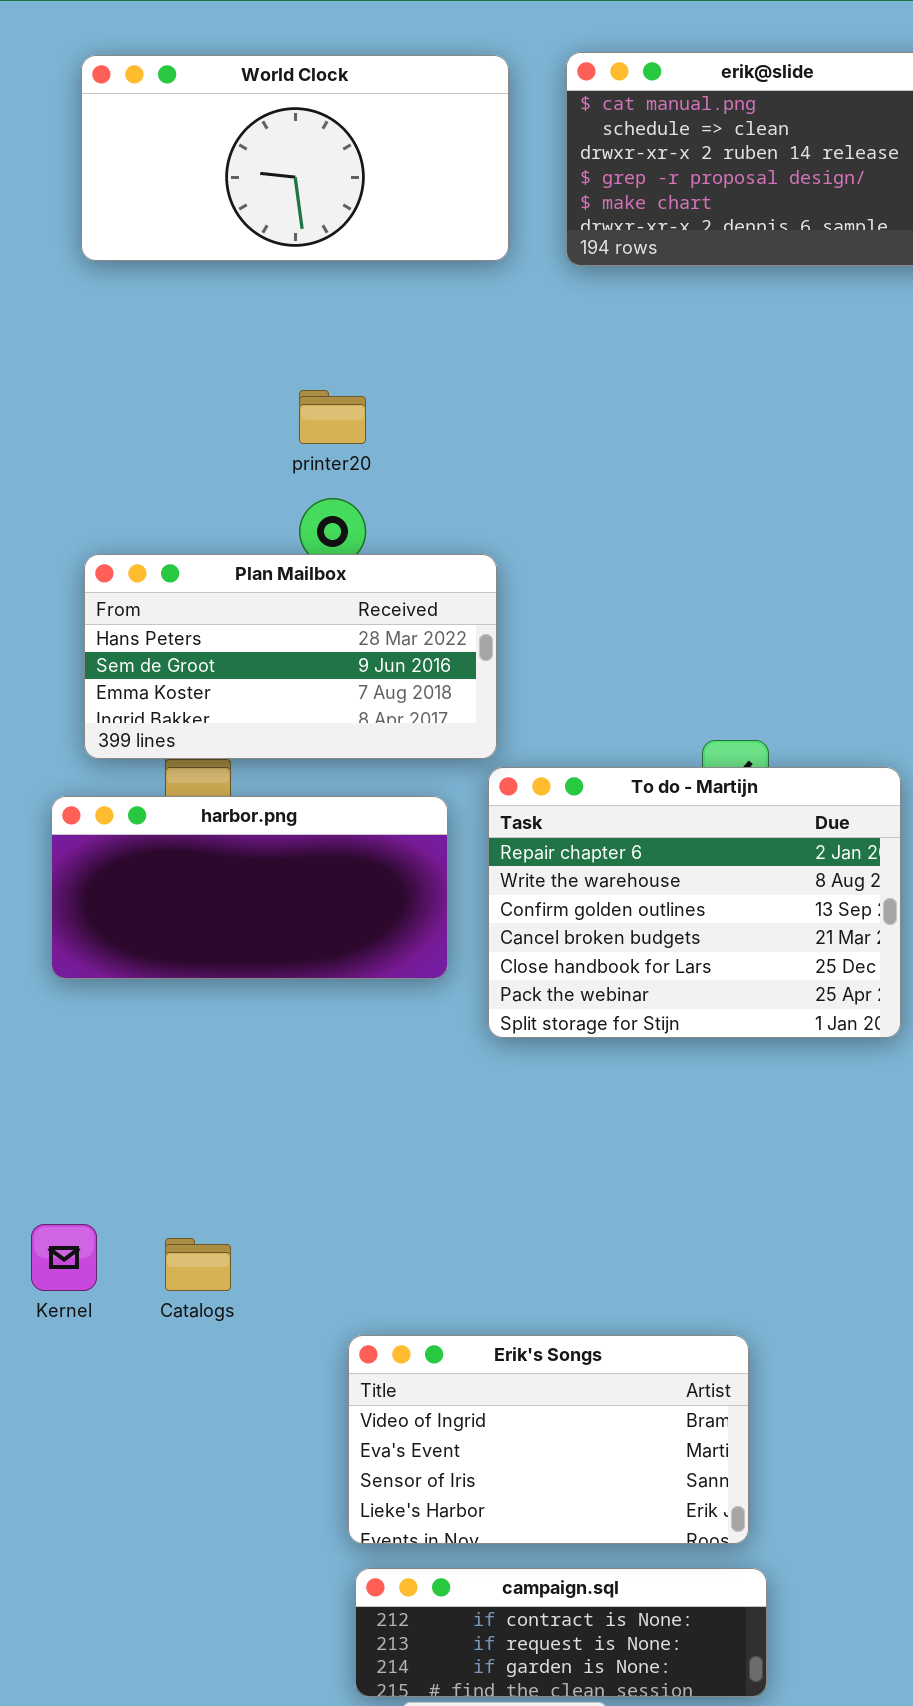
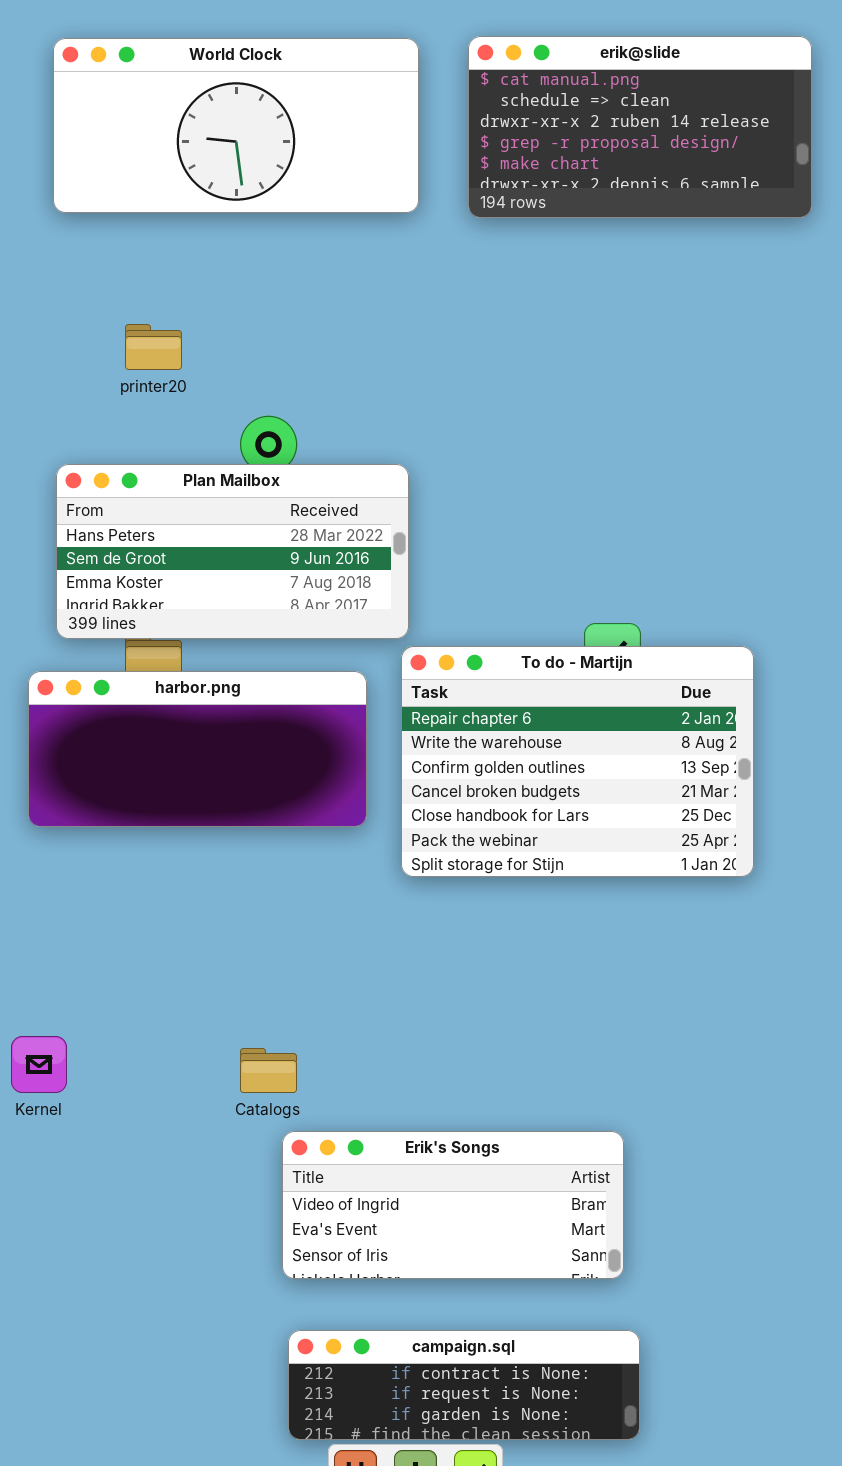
printer20: [299,390,366,444] -> [125,324,182,370], moved
Catalogs: [165,1238,231,1291] -> [240,1048,297,1093], moved
Erik's Songs: [348,1335,749,1544] -> [282,1131,624,1279], resized

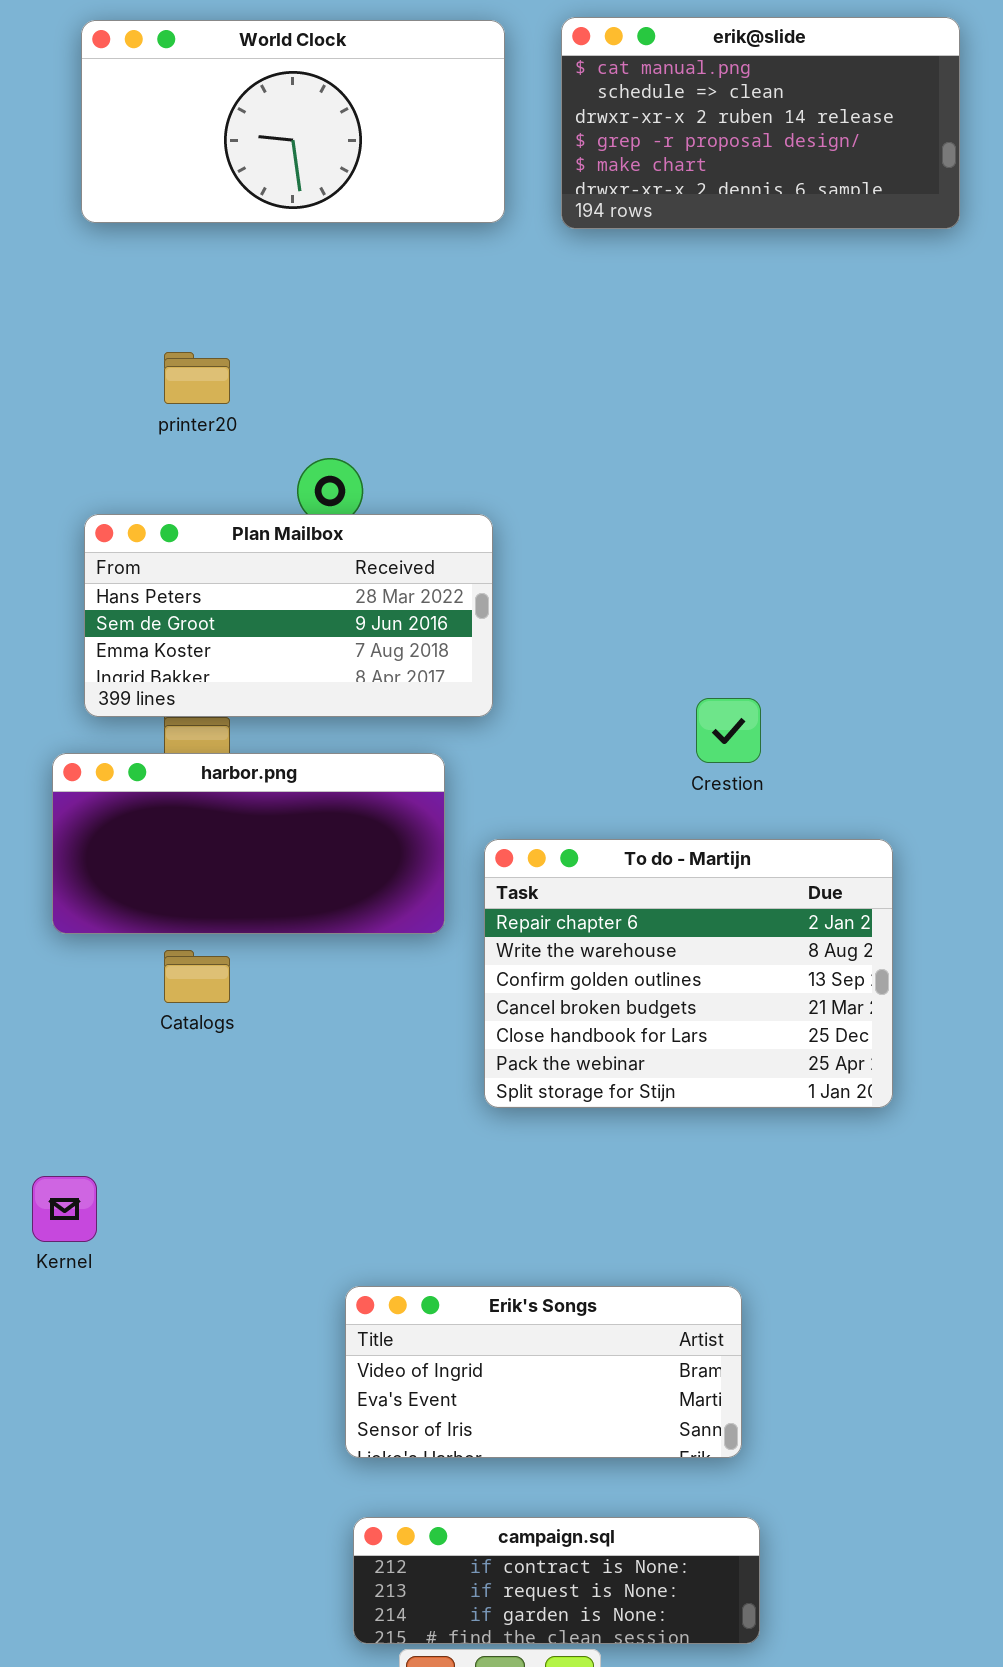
To do - Martijn: [401,646,754,877] -> [484,839,893,1108], moved
Catalogs: [240,1048,297,1093] -> [164,950,230,1003], moved

